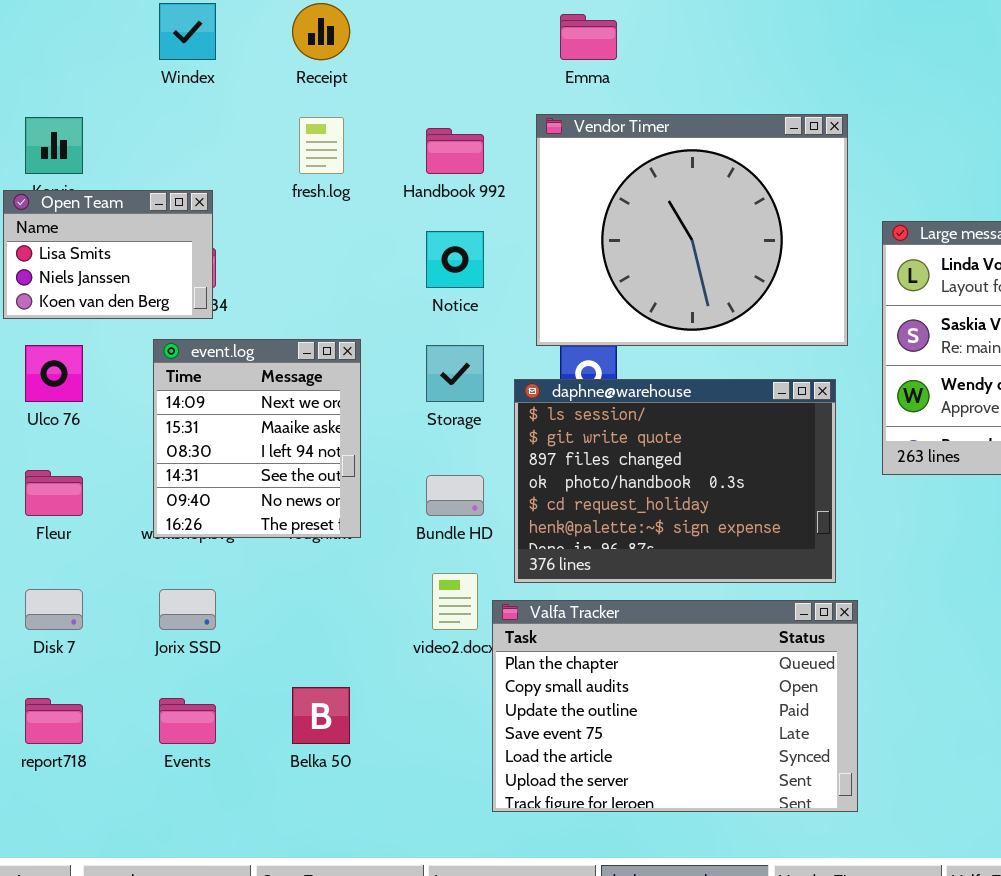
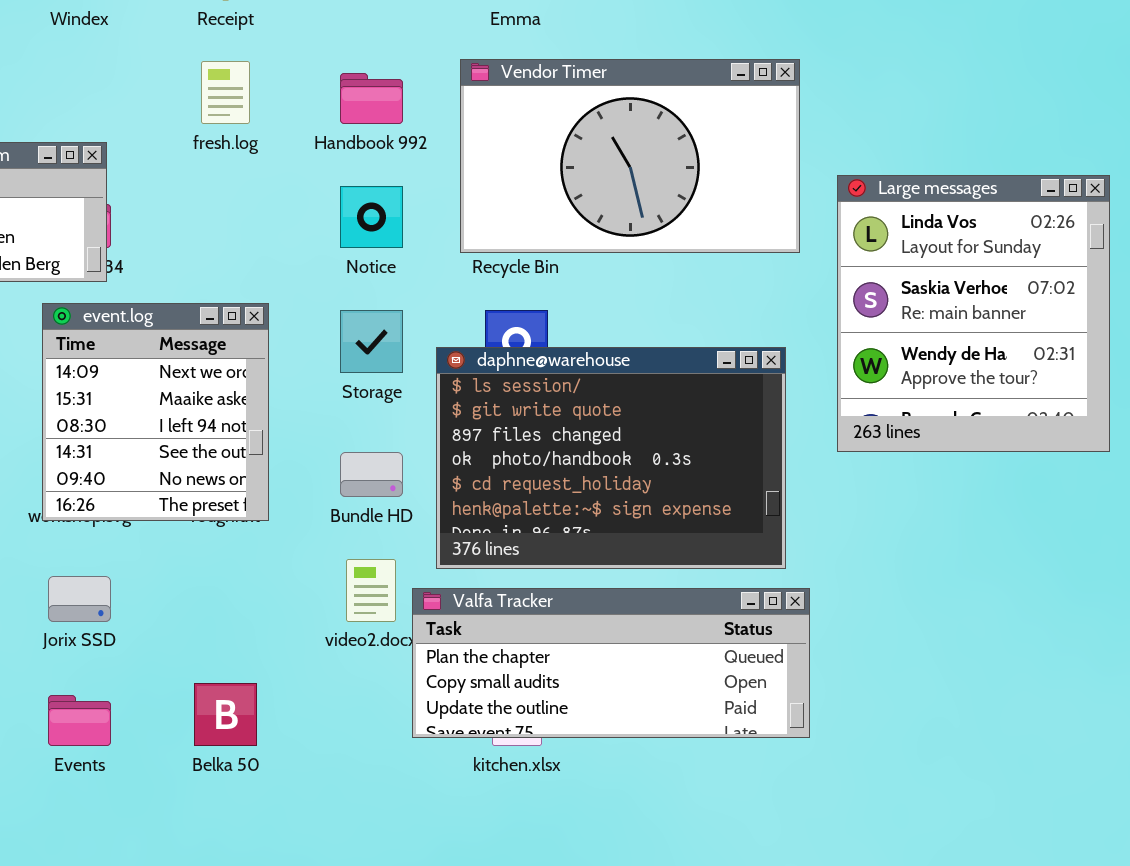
Vendor Timer: [536,114,848,346] -> [460,59,800,253], resized
Valfa Tracker: [492,600,858,812] -> [412,588,810,738], resized

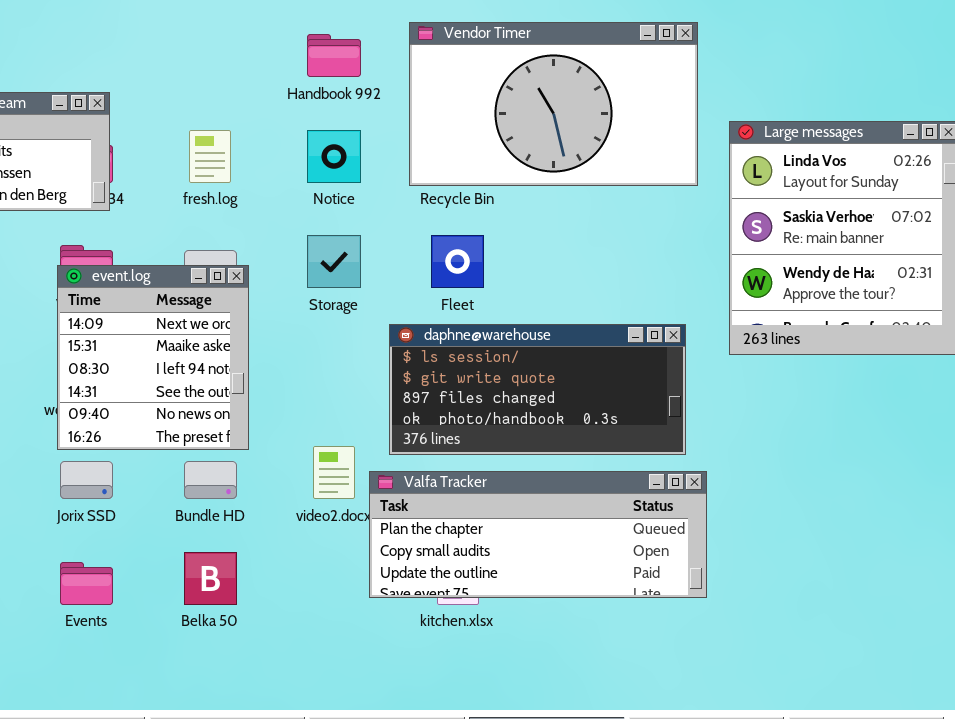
fresh.log: [201,61,250,124] -> [189,130,231,183], moved
event.log: [42,303,269,521] -> [57,265,249,450], moved
daphne@warehouse: [436,347,786,569] -> [389,324,686,455], resized
Bundle HD: [340,452,403,497] -> [184,461,237,499], moved

